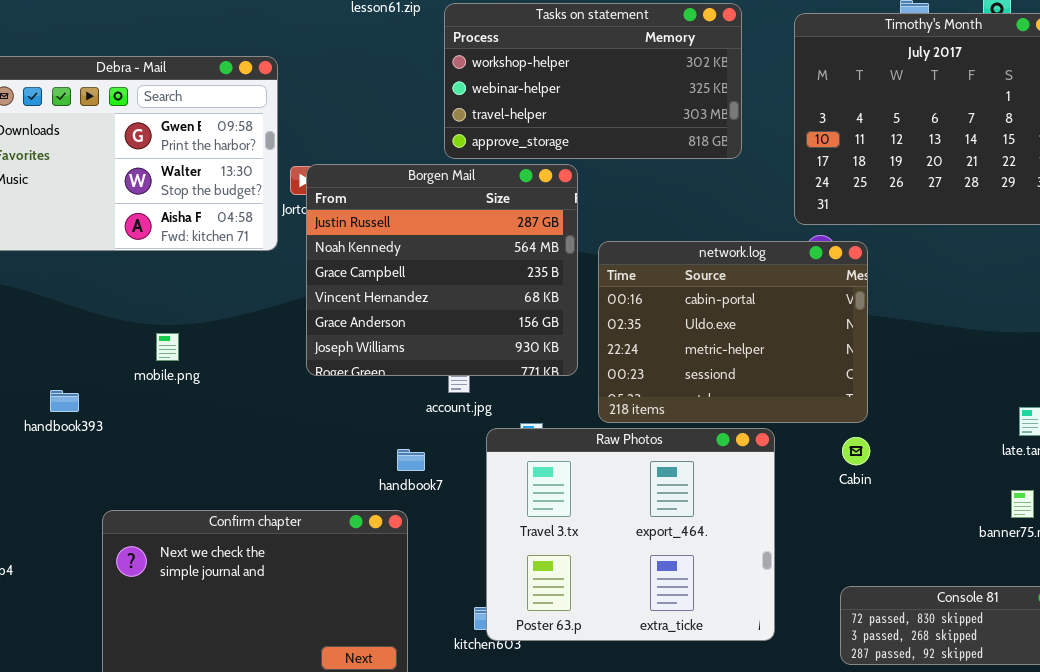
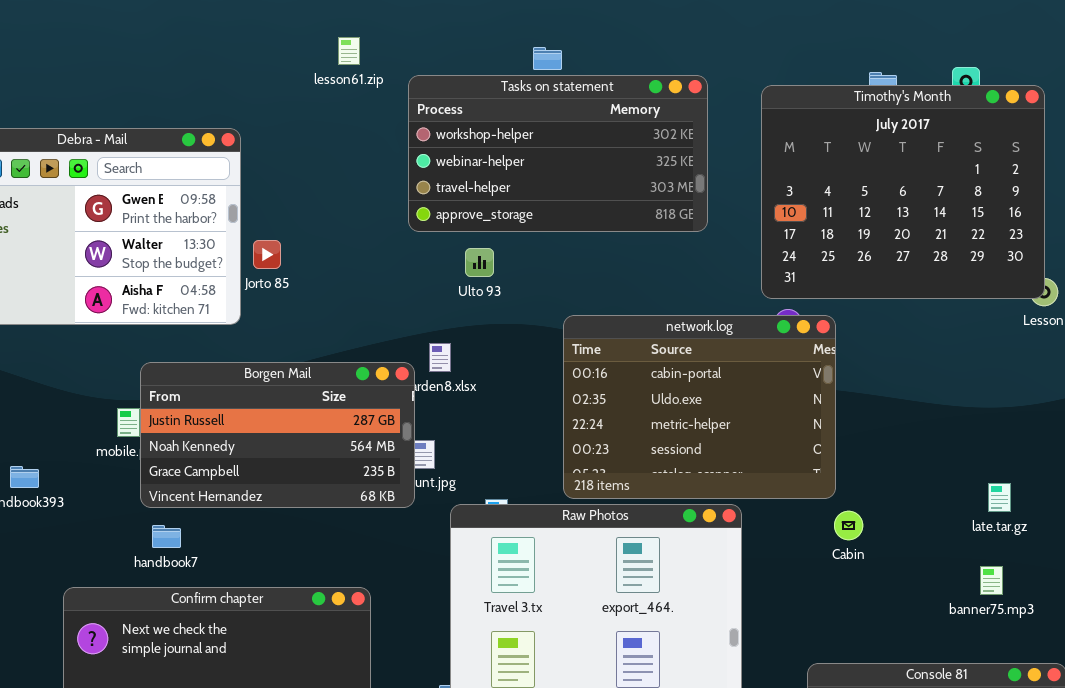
Borgen Mail: [306,164,578,376] -> [140,362,415,508], moved, resized
Cabin: [842,437,870,465] -> [834,511,863,540], moved
handbook7: [397,449,425,471] -> [152,525,181,548], moved

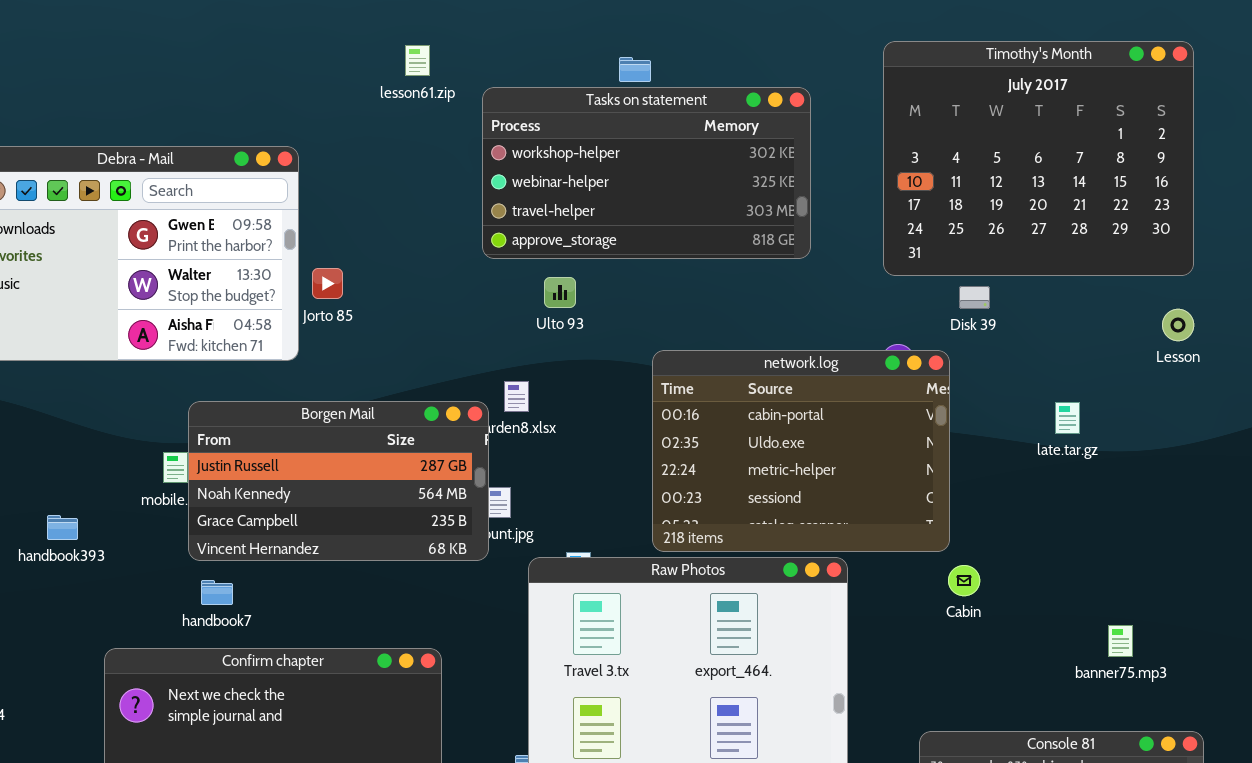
Timothy's Month: [761,85,1045,299] -> [883,41,1194,276], moved
late.tar.gz: [988,483,1011,512] -> [1055,402,1080,434], moved

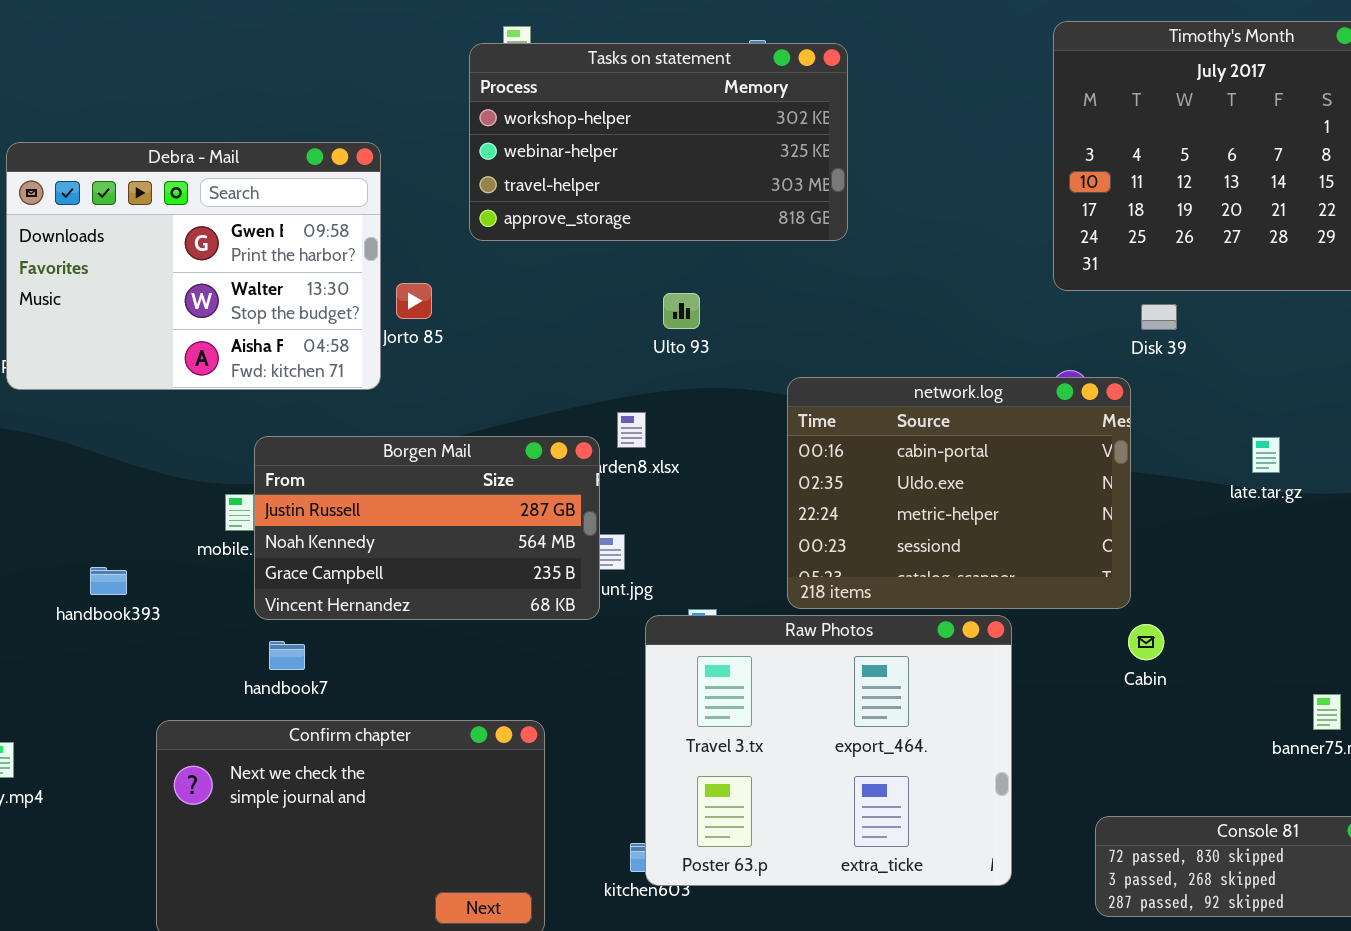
Tasks on statement: [482,87,811,259] -> [469,43,848,241], moved

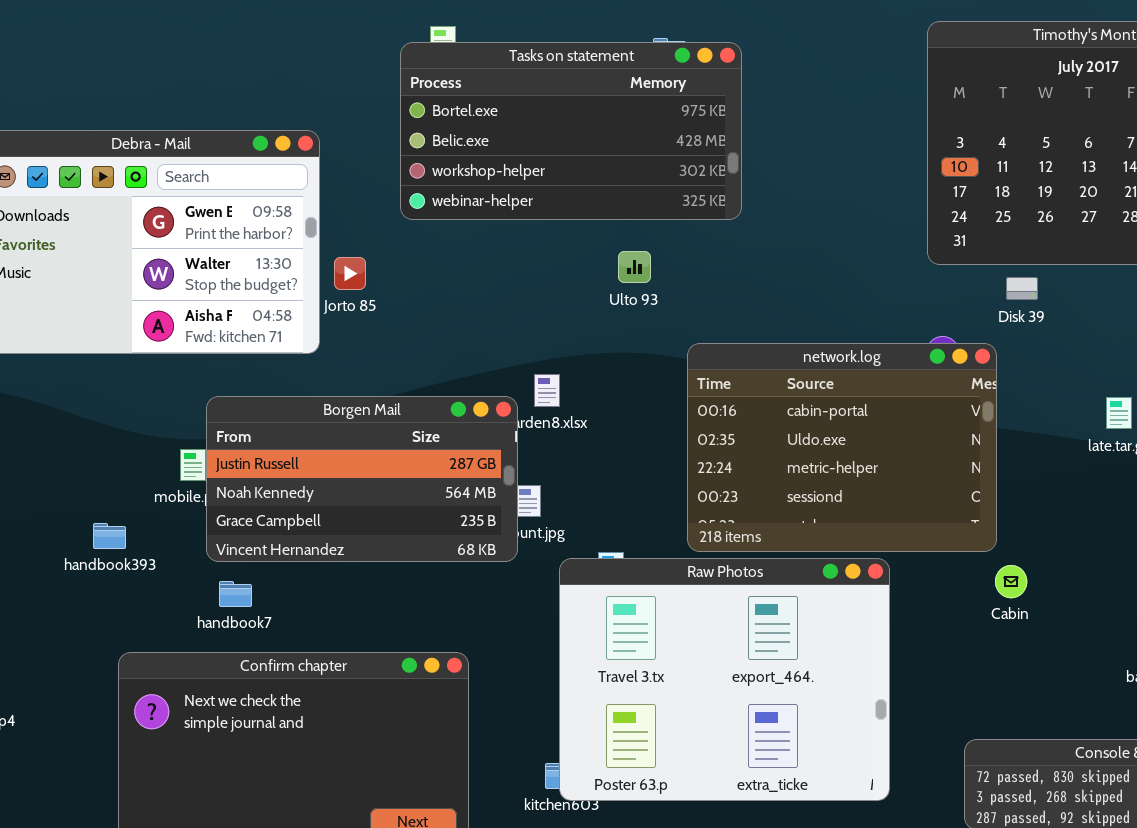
Tasks on statement: [469,43,848,241] -> [400,42,742,220], scrolled up 2 rows
Ulto 93: [663,293,700,329] -> [618,251,651,283], moved
handbook393: [90,567,127,595] -> [93,523,126,549], moved

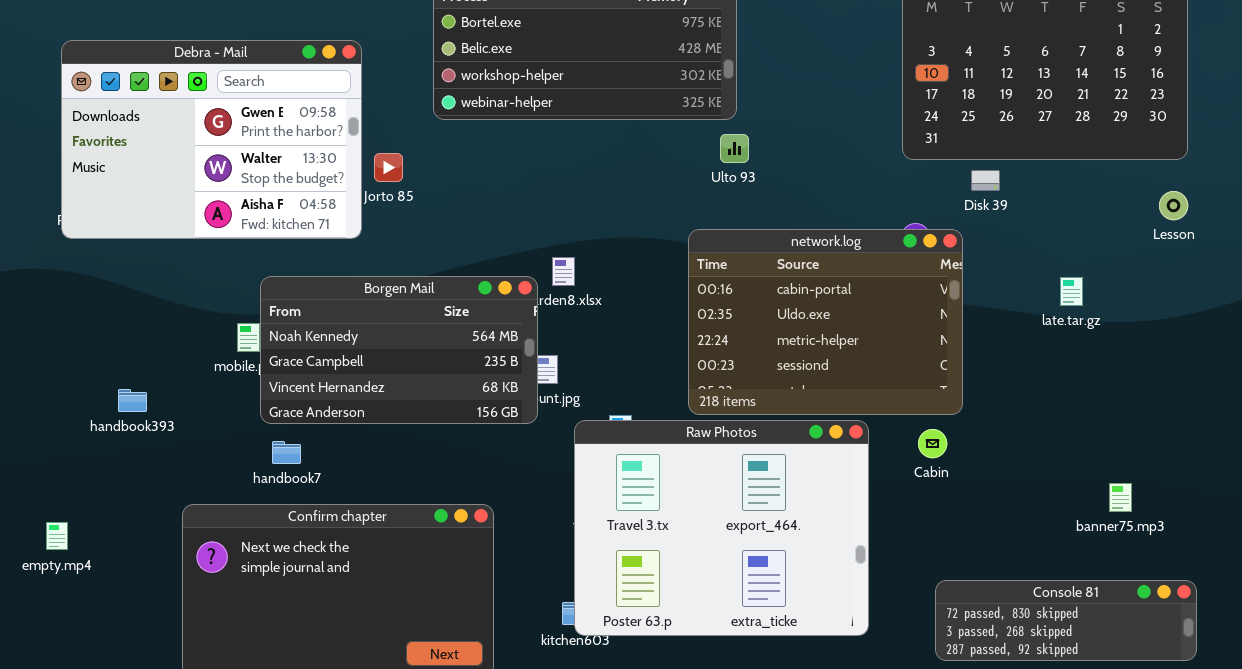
Ulto 93: [618,251,651,283] -> [720,134,749,163], moved
Borgen Mail: [206,396,518,562] -> [260,276,538,424], scrolled down 1 row
handbook393: [93,523,126,549] -> [118,389,147,412], moved
Cabin: [995,565,1027,598] -> [918,429,947,458], moved

